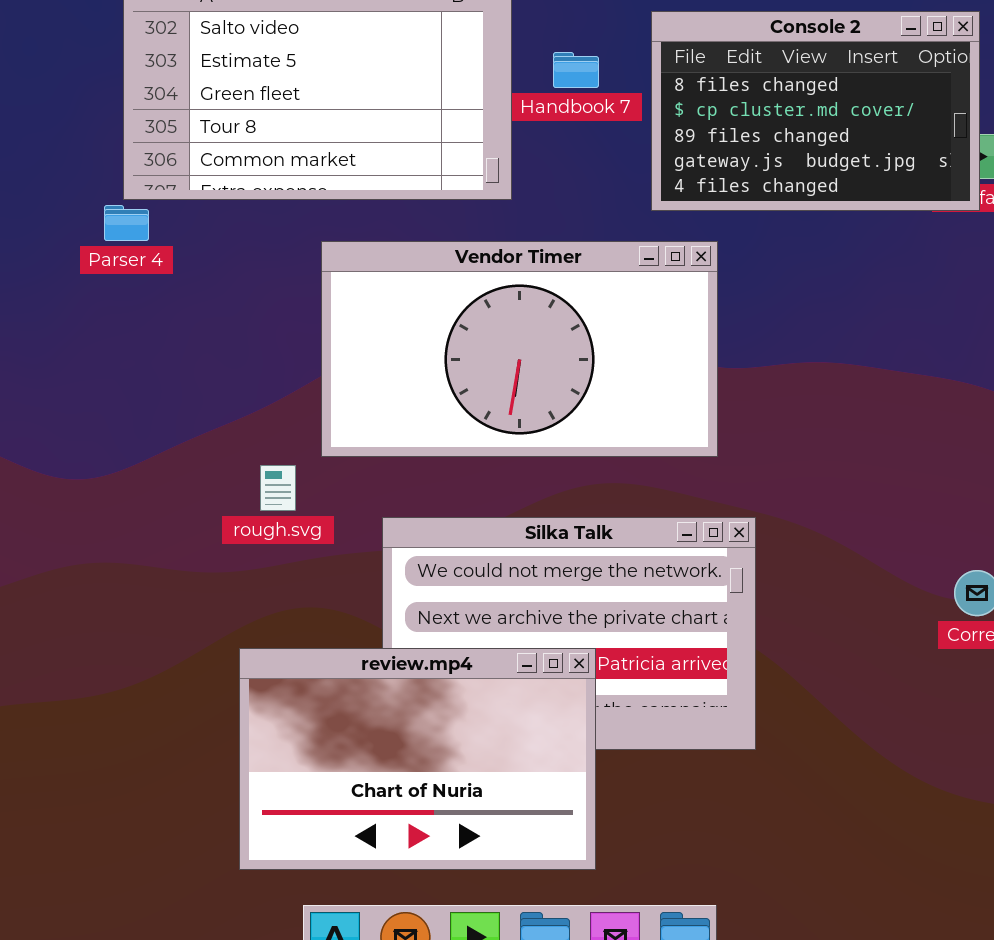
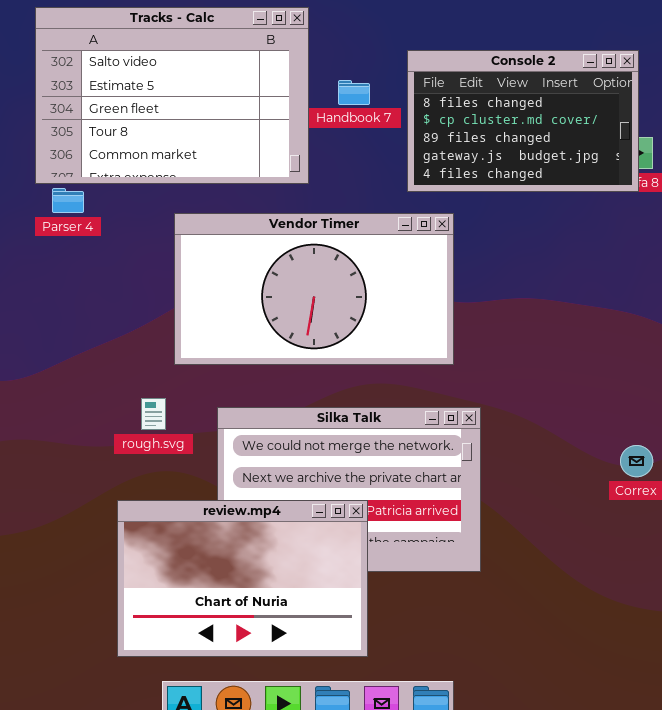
Parser 4: [104,205,149,241] -> [52,188,84,213], moved
rough.svg: [260,465,296,511] -> [141,398,166,430], moved

